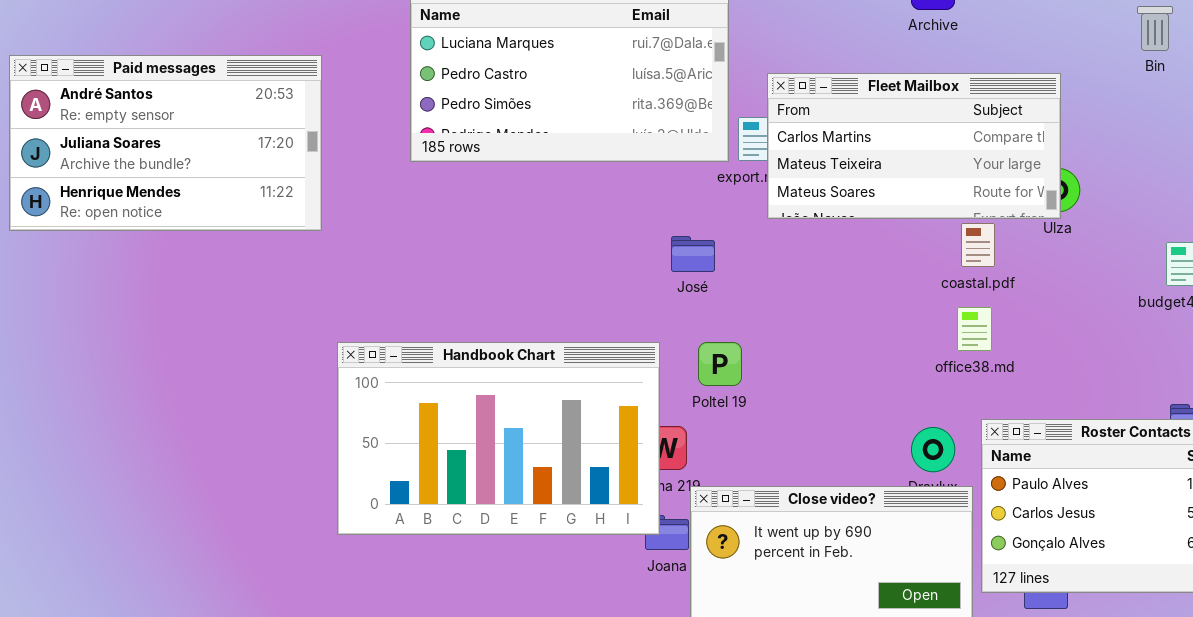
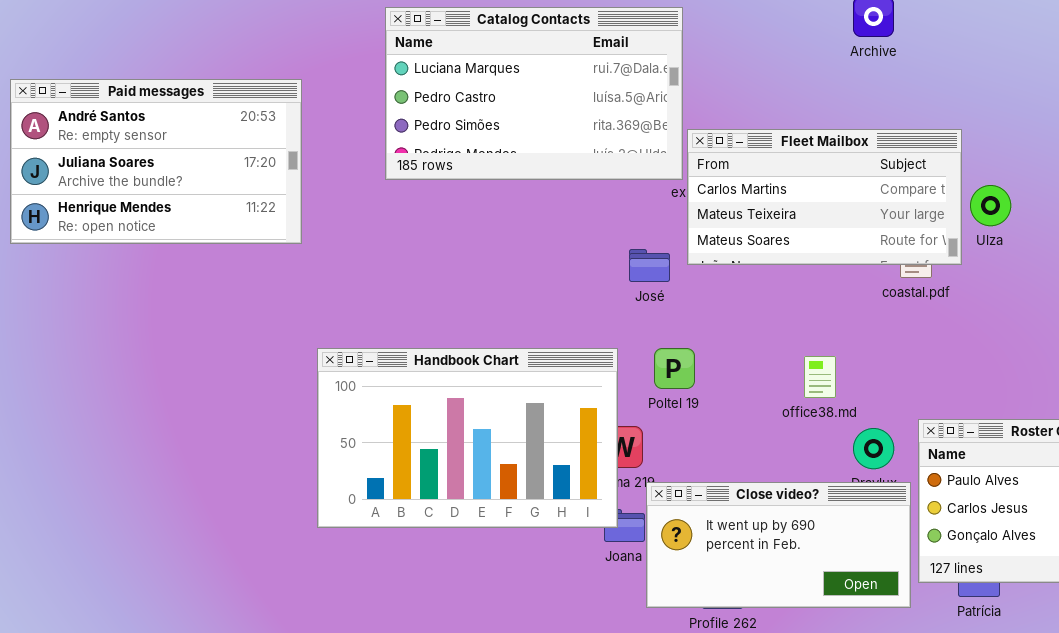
Fleet Mailbox: [767,73,1061,219] -> [687,129,962,265], moved
office38.md: [957,307,992,351] -> [804,356,836,398], moved

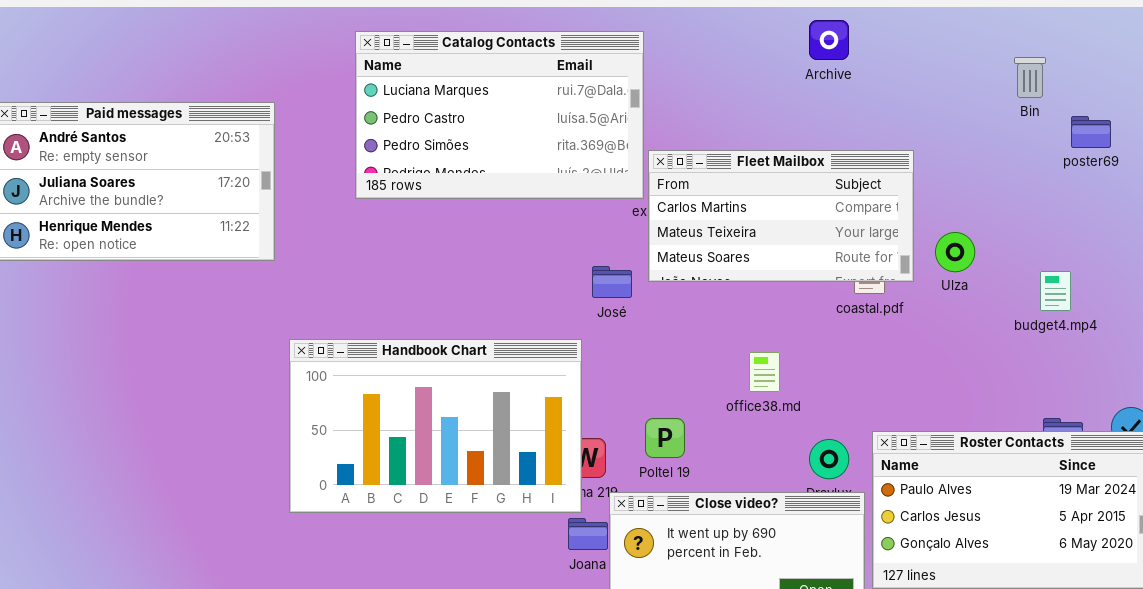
Ulza: [970,185,1011,226] -> [935,232,975,272], moved
Handbook Chart: [317,348,618,528] -> [289,339,582,513], moved
Poltel 19: [654,348,695,389] -> [645,418,685,458], moved
office38.md: [804,356,836,398] -> [749,352,780,392], moved

